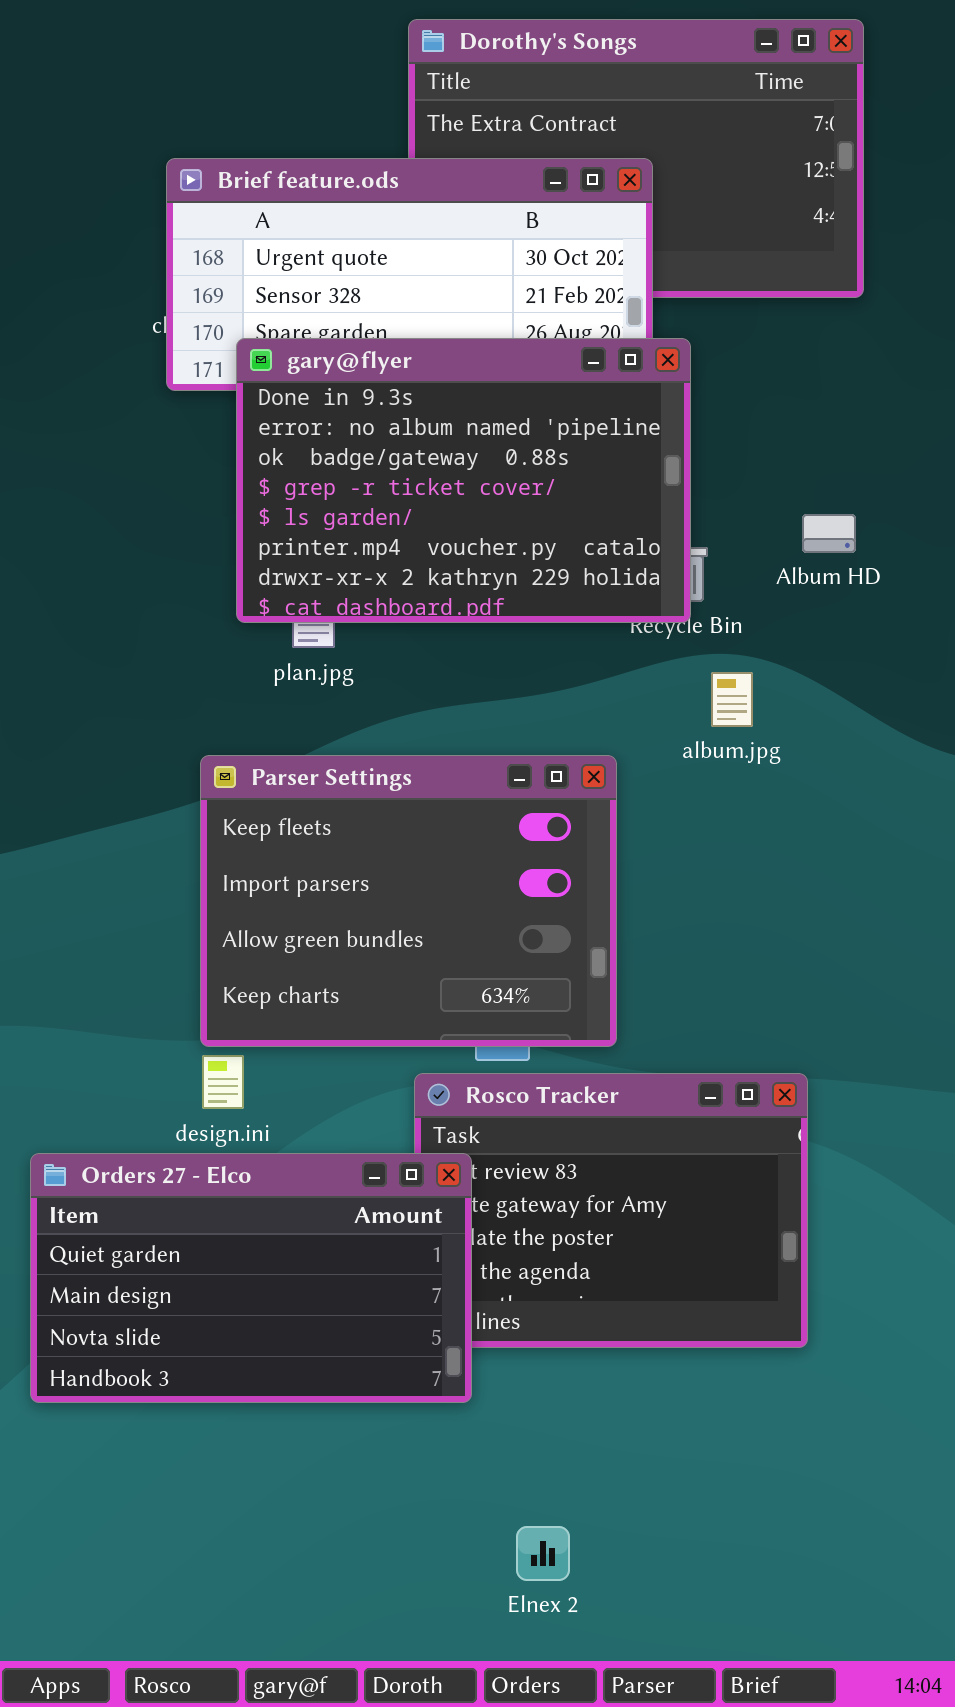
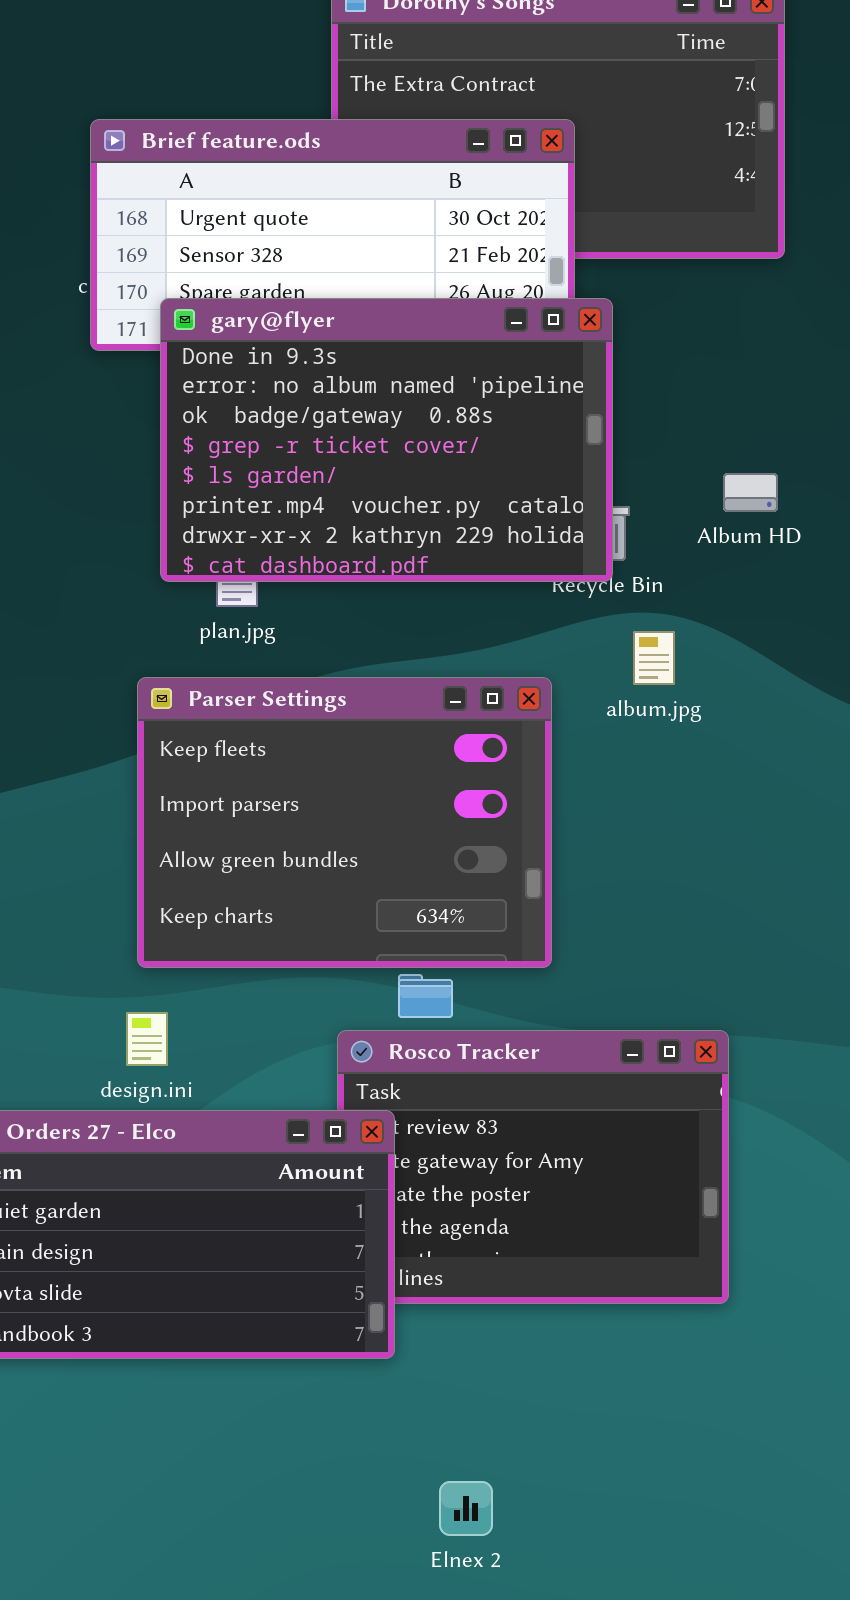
Parser Settings: [200,755,617,1047] -> [137,677,552,968], moved

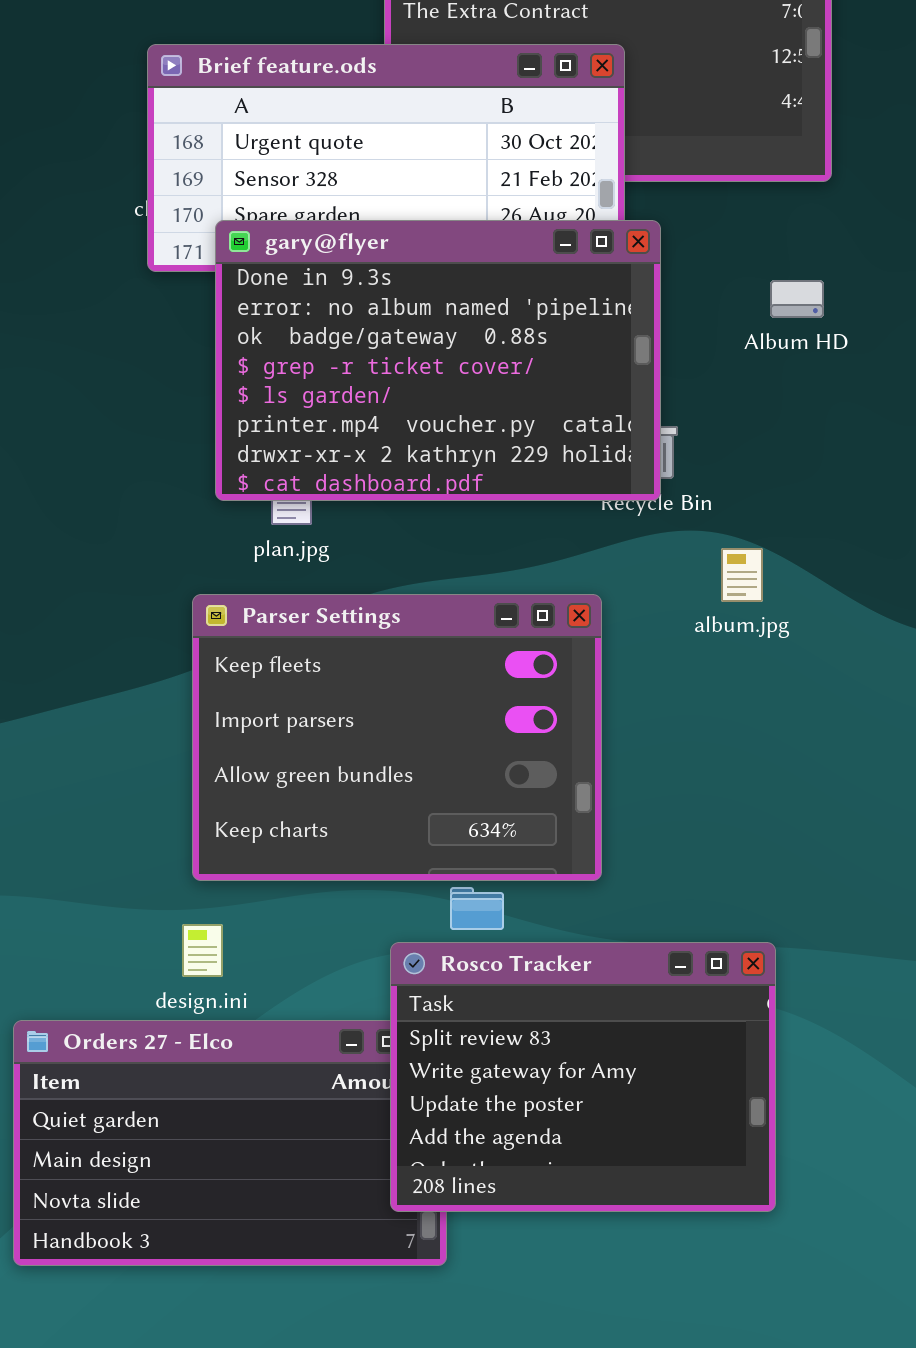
Album HD: [723,473,778,512] -> [770,280,824,318], moved
album.jpg: [633,631,675,685] -> [721,548,763,602], moved
Rosco Tracker: [337,1030,729,1304] -> [390,942,776,1212], raised

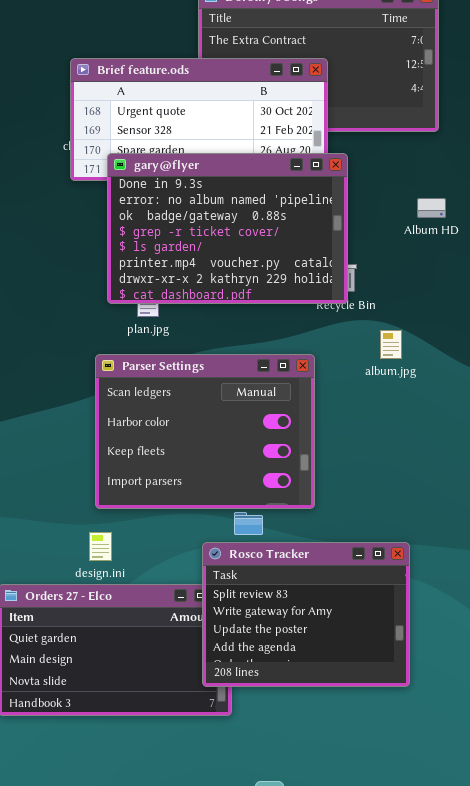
Album HD: [770,280,824,318] -> [417,198,446,218], moved
Parser Settings: [192,594,602,881] -> [95,354,315,509], scrolled up 2 rows

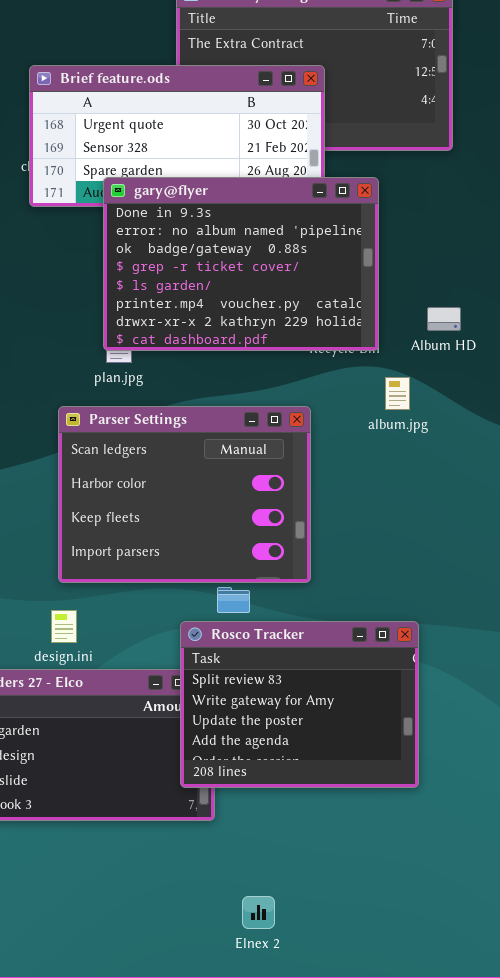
gary@flyer: [107,153,348,304] -> [103,177,379,351], moved
Album HD: [417,198,446,218] -> [427,307,461,331], moved

